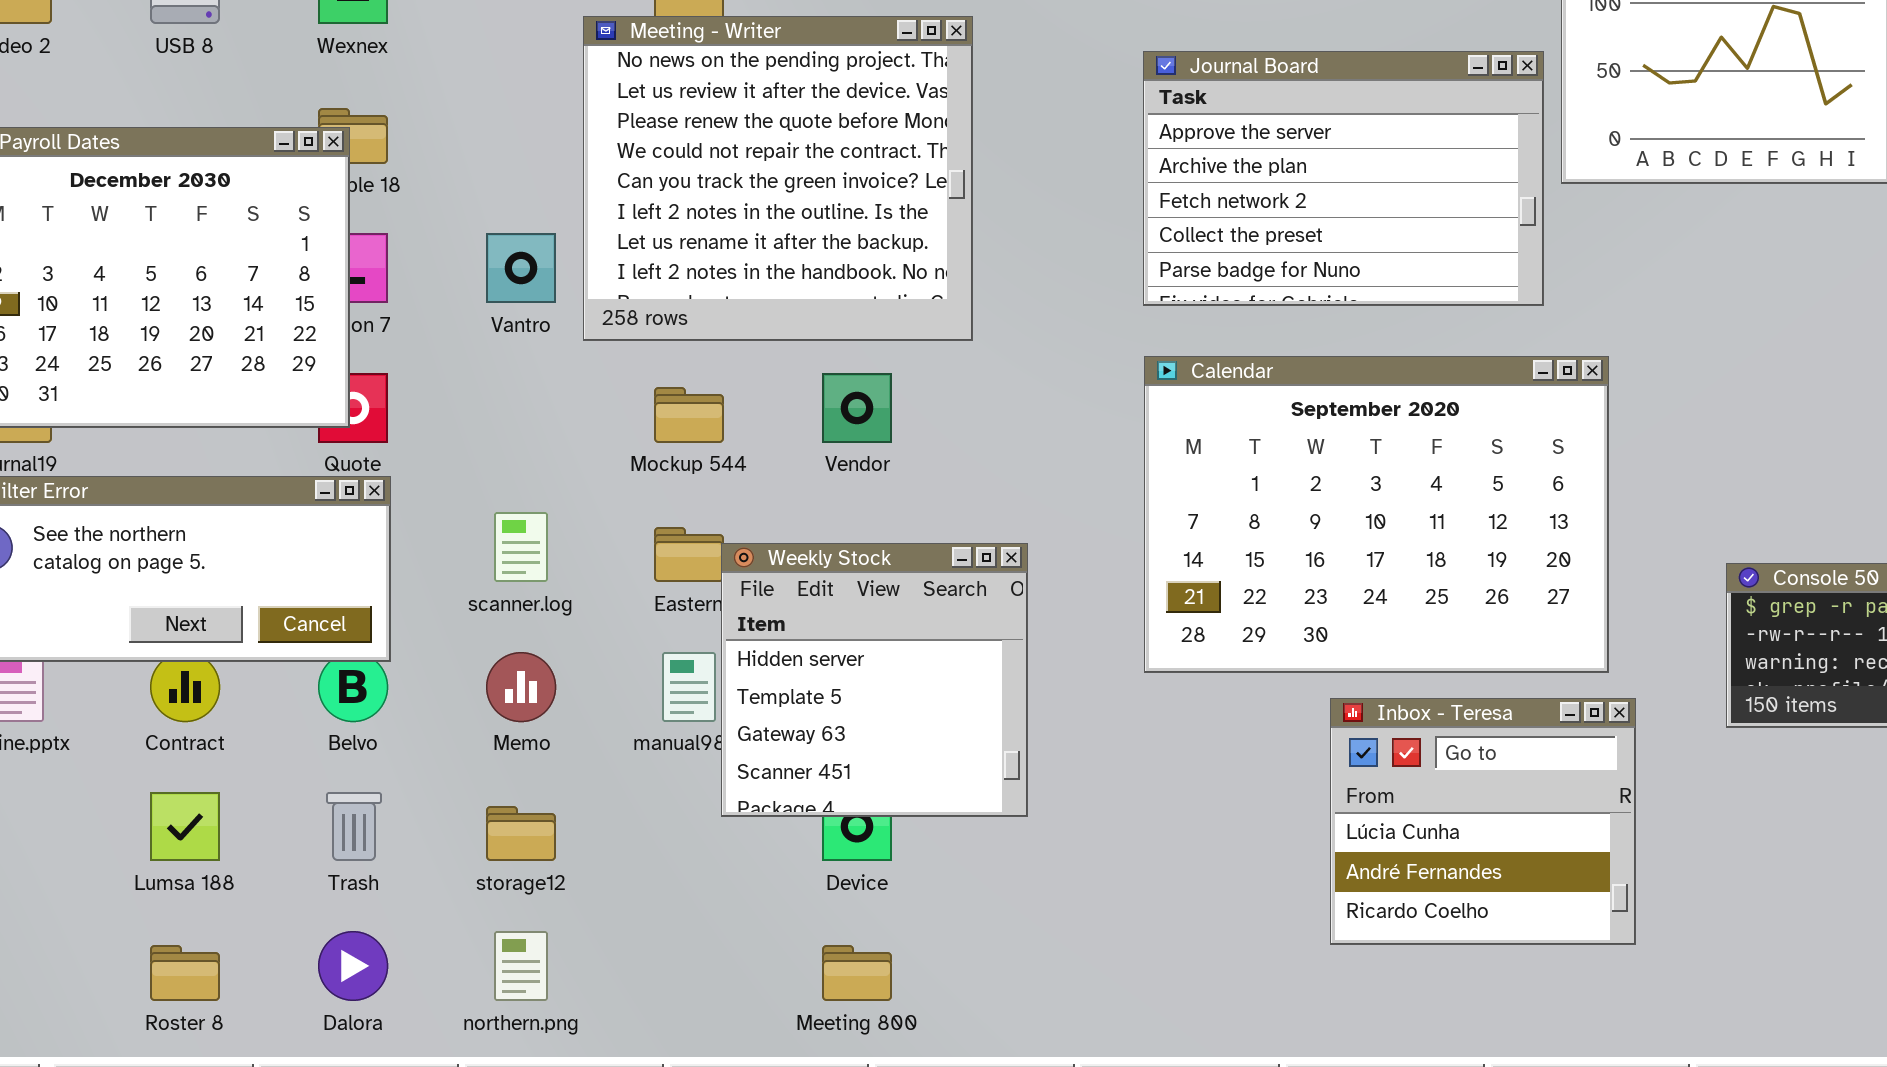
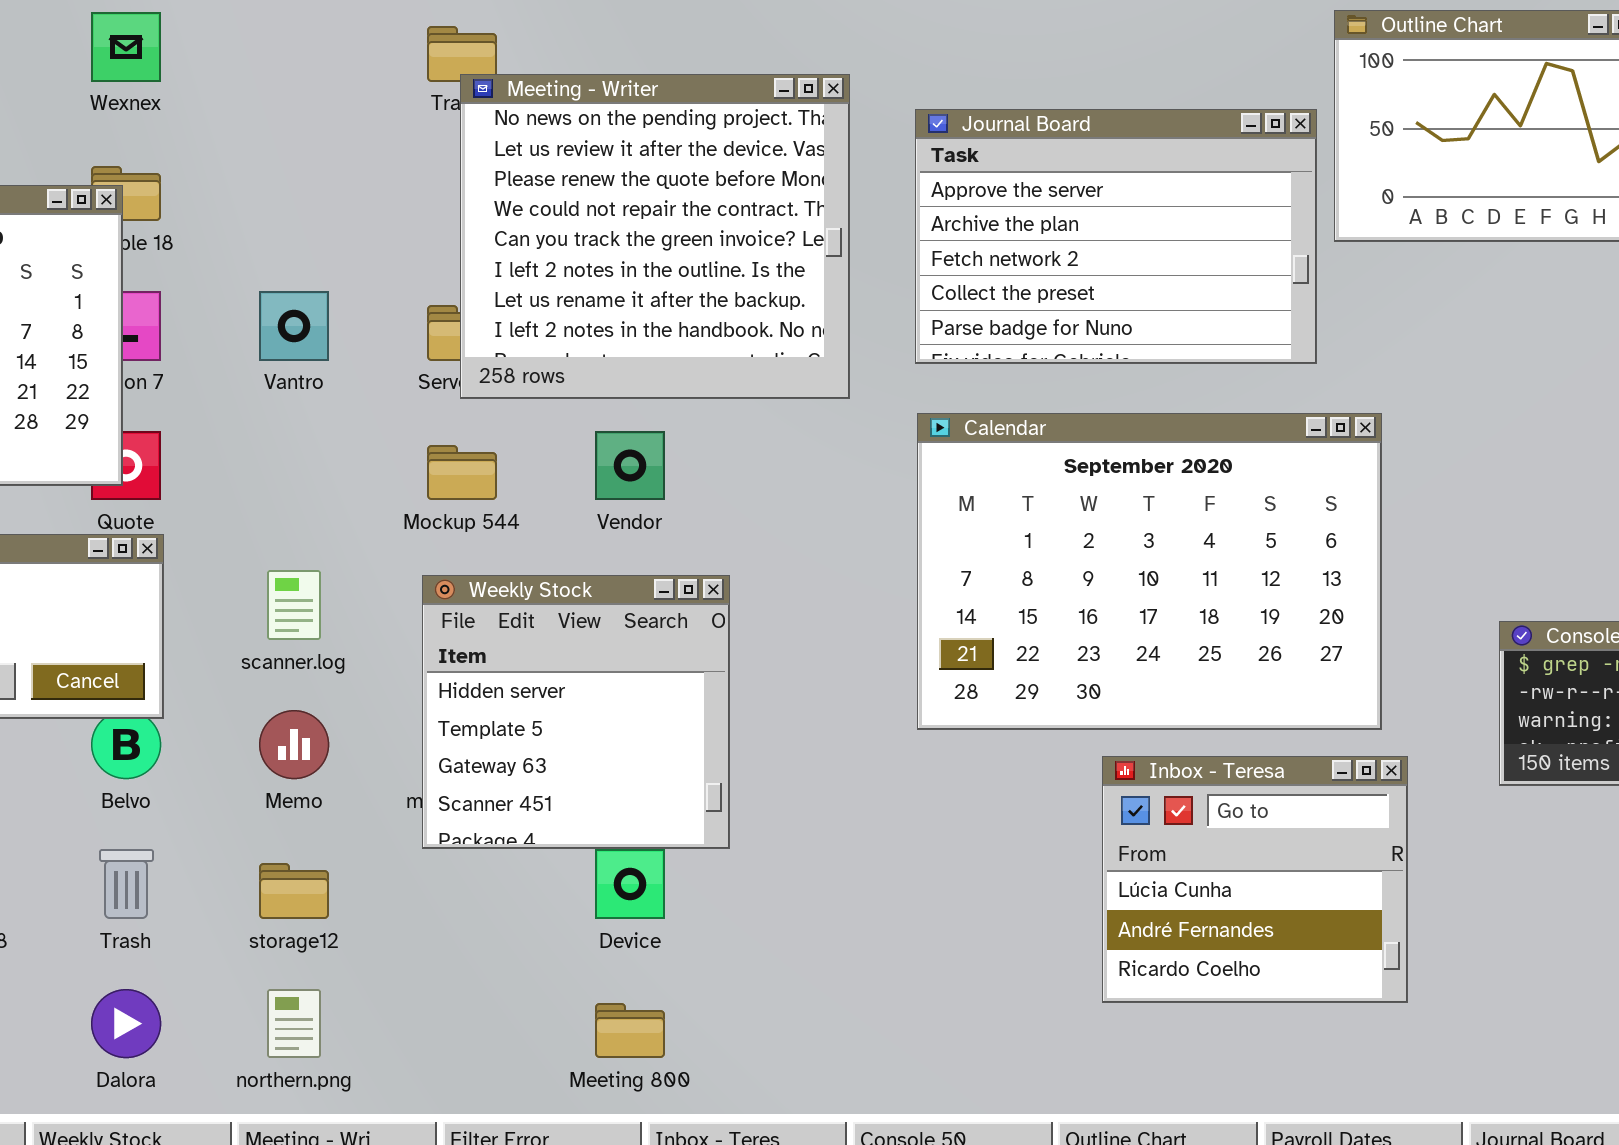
Meeting - Writer: [583,16,973,341] -> [460,74,850,399], moved
Weekly Stock: [721,543,1028,817] -> [422,575,730,849], moved

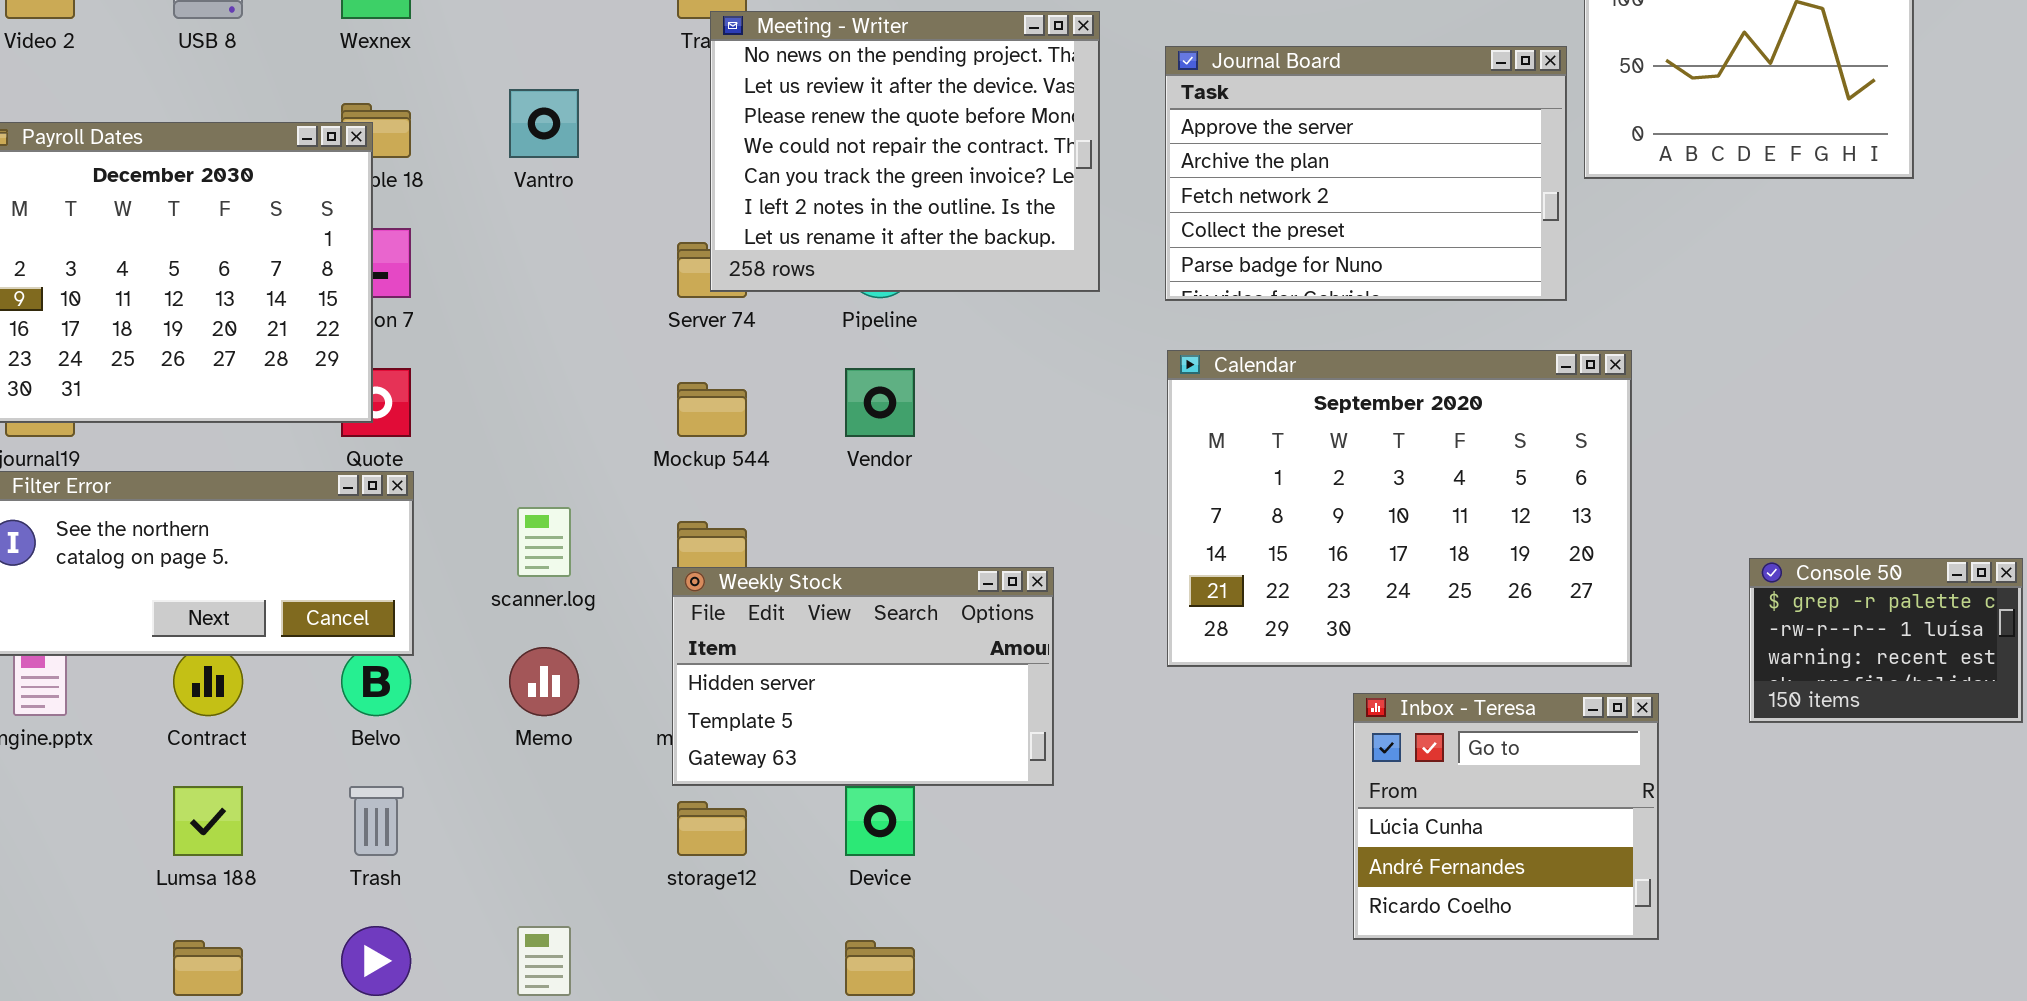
Meeting - Writer: [460,74,850,399] -> [710,11,1100,292], resized
Vantro: [259,291,329,361] -> [509,89,579,158], moved
Weekly Stock: [422,575,730,849] -> [672,567,1054,786], resized
storage12: [259,863,329,919] -> [677,801,747,856], moved

